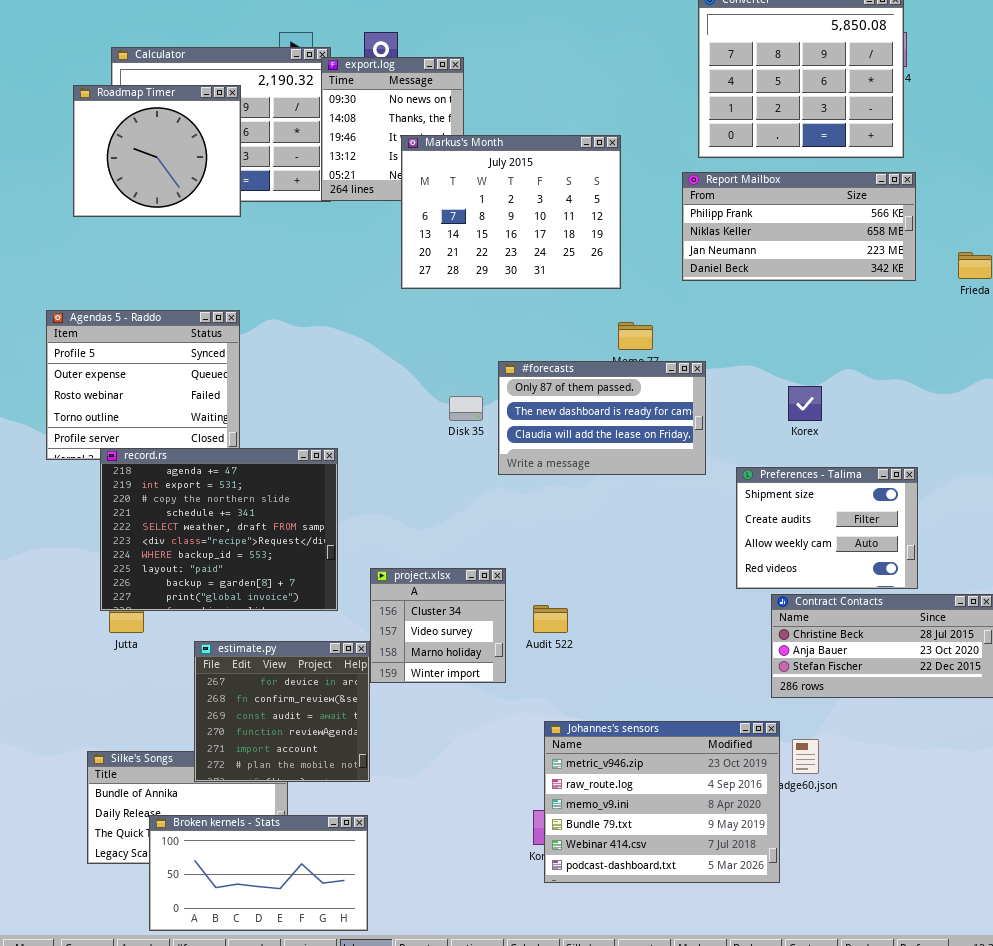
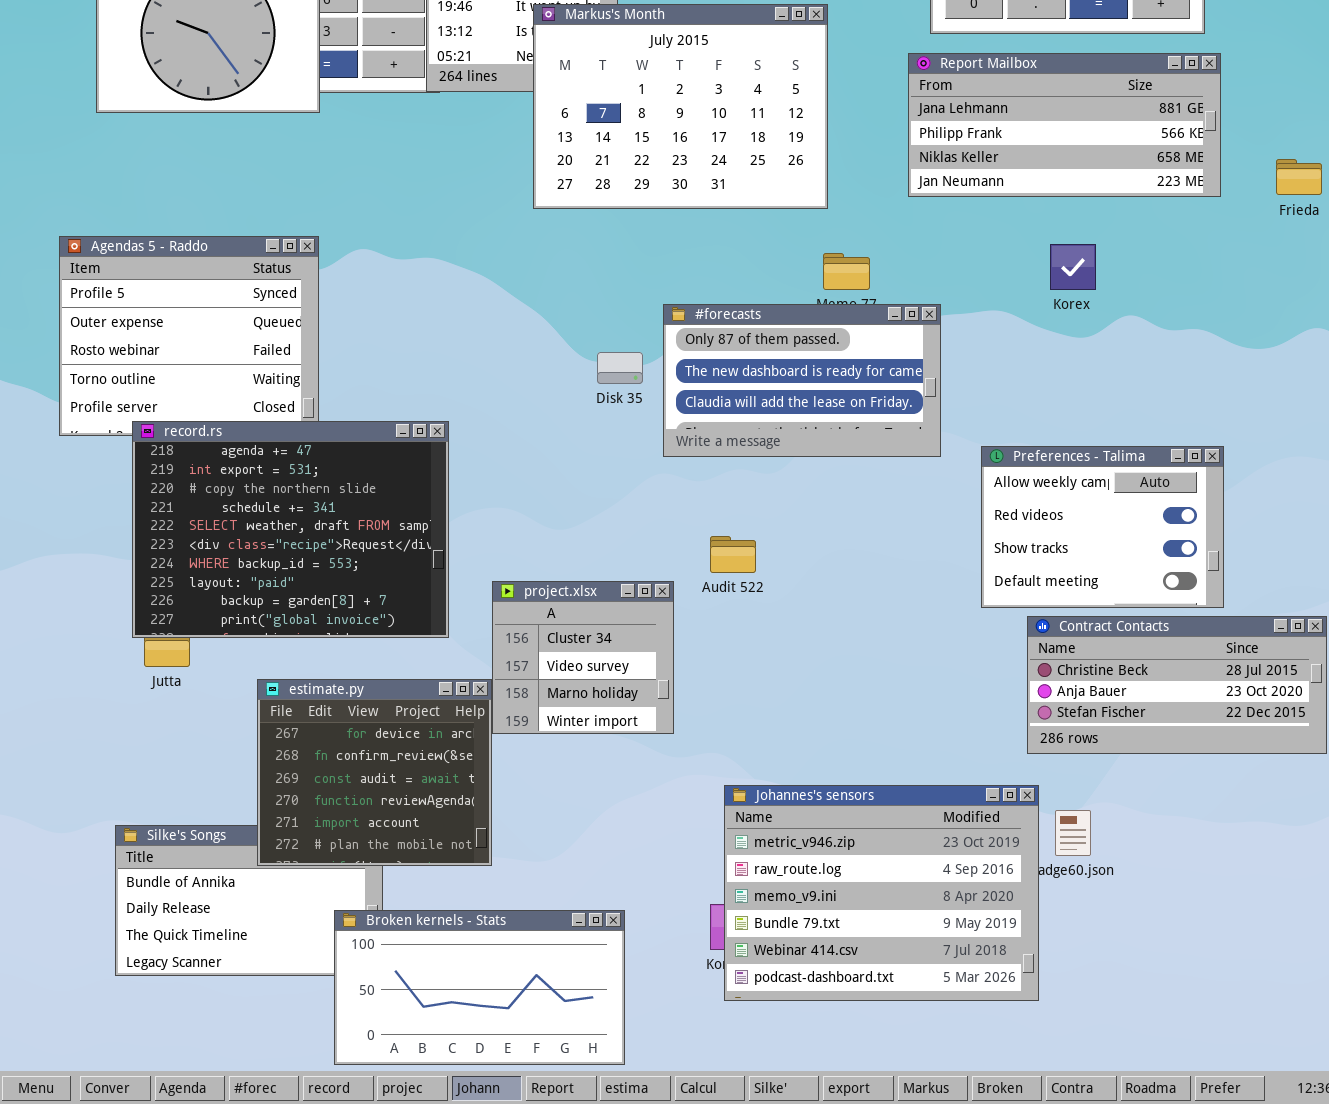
Report Mailbox: [682,172,916,281] -> [908,53,1221,197], scrolled up 1 row
Korex: [788,386,822,421] -> [1050,244,1096,290], moved
Preferences - Talima: [736,467,918,589] -> [981,446,1224,608], scrolled down 2 rows
Audit 522: [533,605,568,633] -> [710,536,756,573], moved
Broken kernels - Stats: [149,815,368,931] -> [334,910,625,1065], moved

